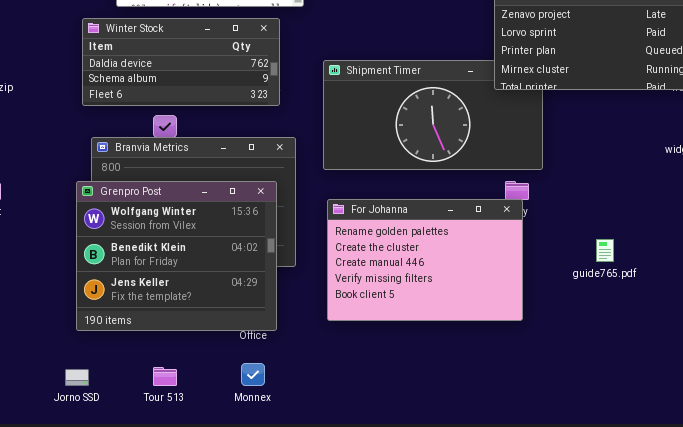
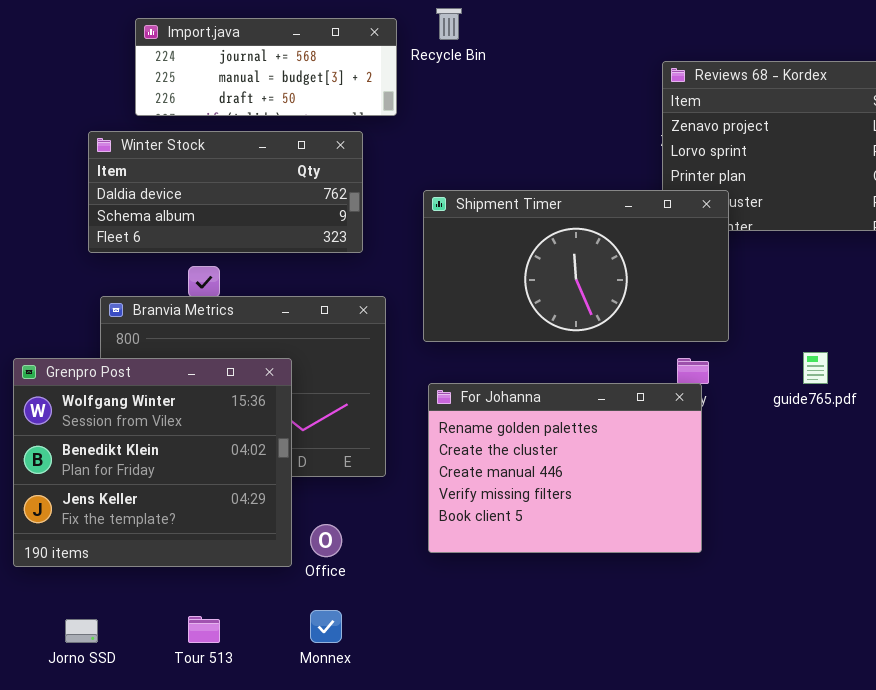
Shipment Timer: [323,60,543,170] -> [423,190,729,342], raised
Grenpro Post: [76,181,277,331] -> [13,358,292,567], moved
guide765.pdf: [596,239,614,262] -> [803,352,828,384], moved

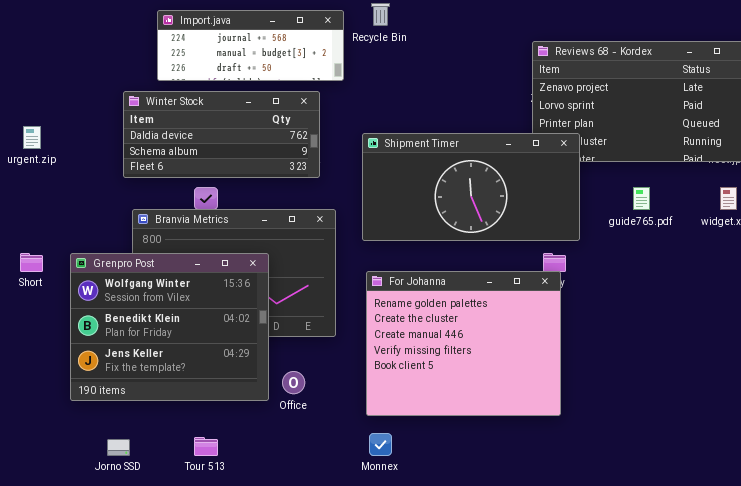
guide765.pdf: [803,352,828,384] -> [633,187,650,210], moved
For Johanna: [428,383,702,553] -> [366,271,561,416], resized
Monnex: [310,610,342,643] -> [369,433,392,456], moved

